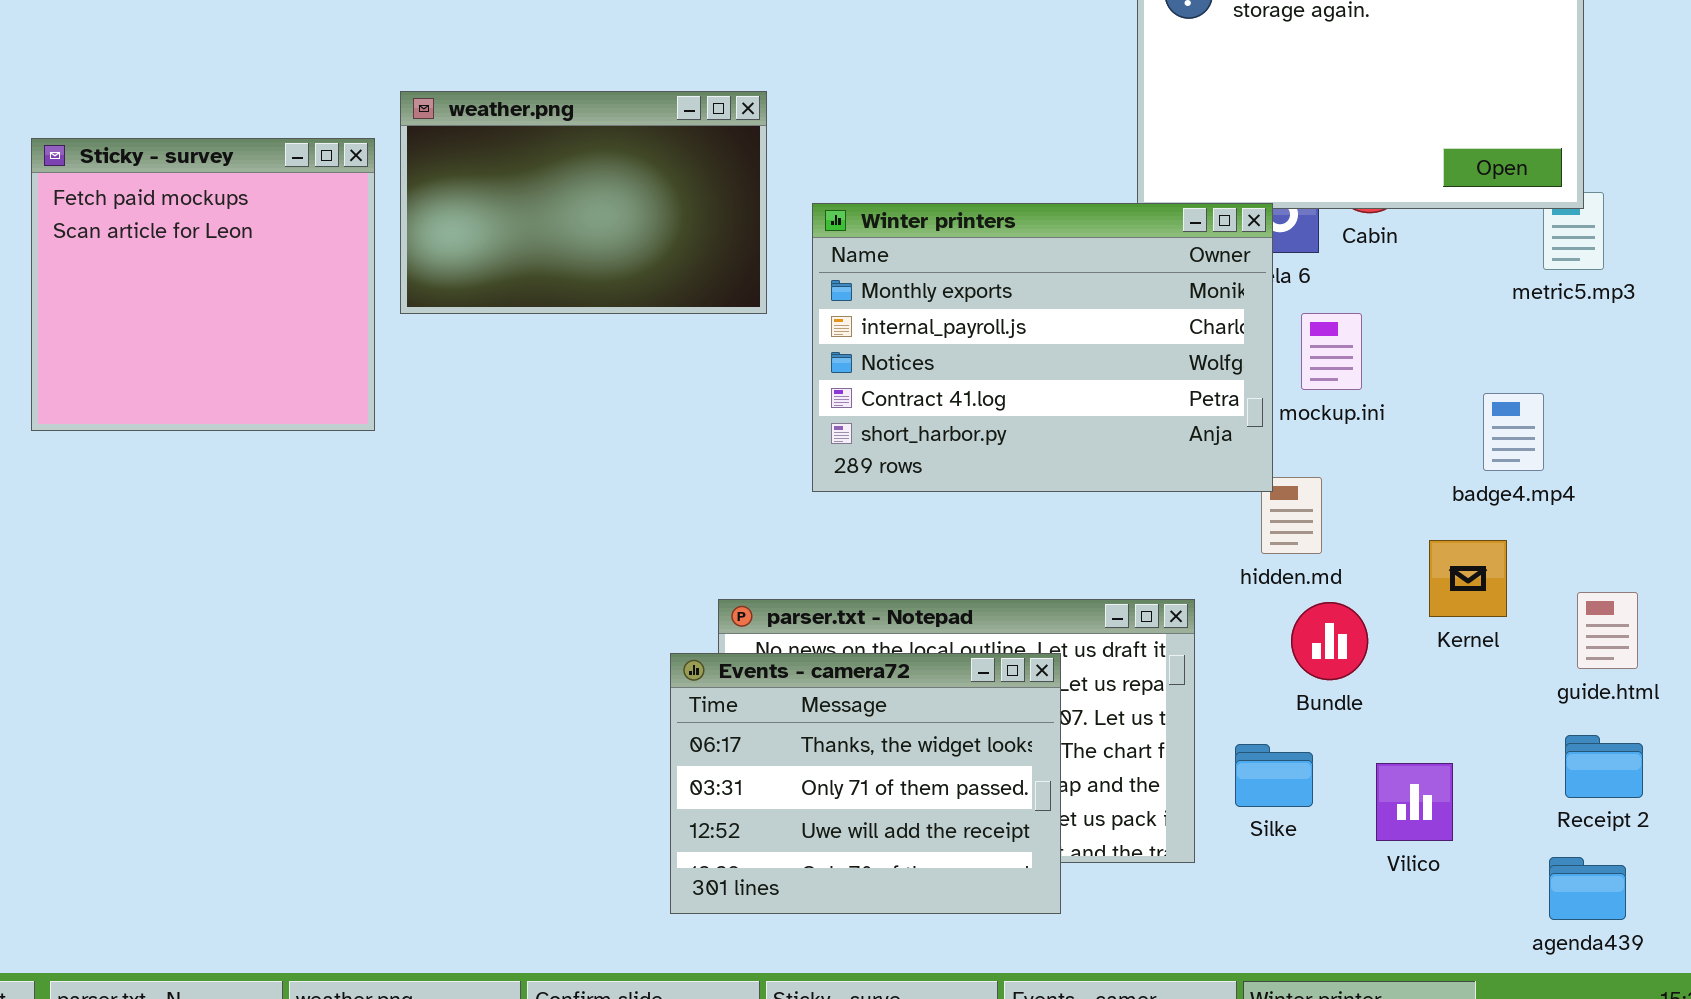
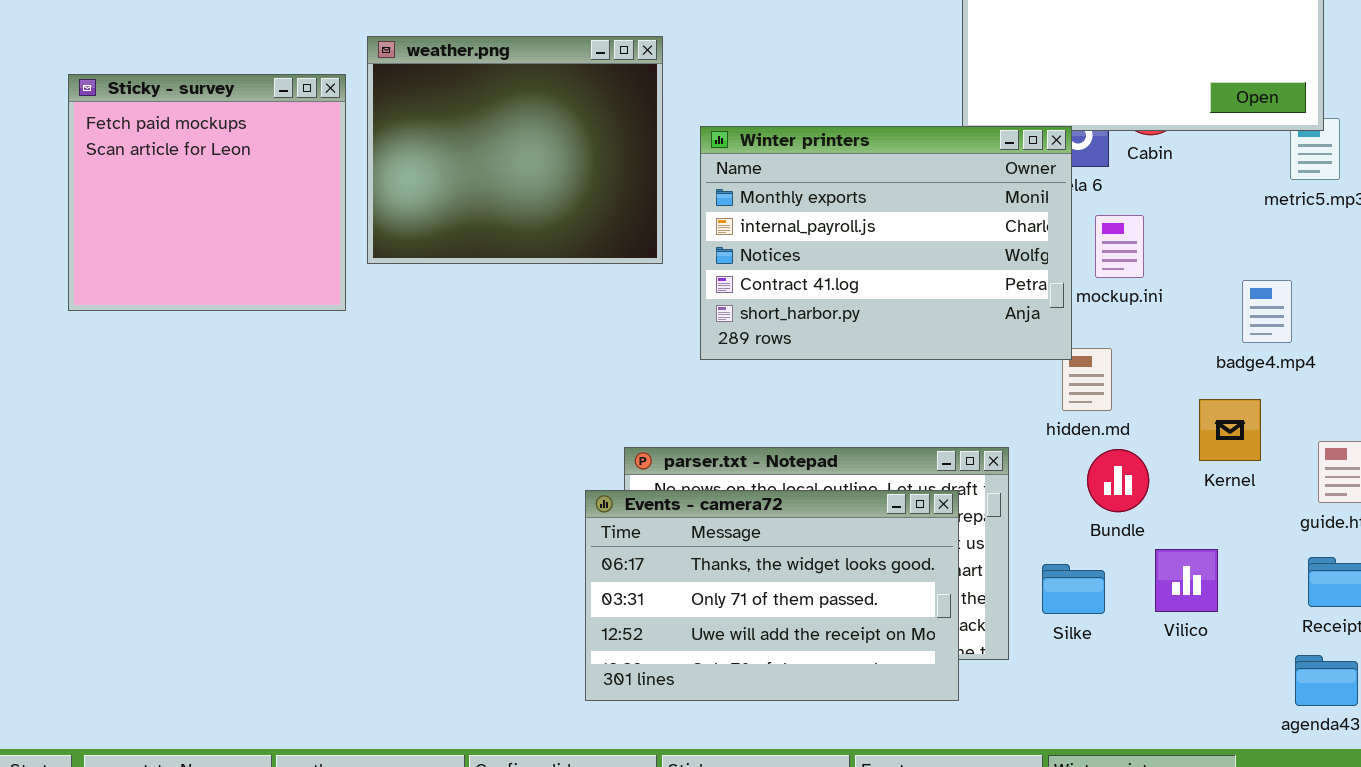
weather.png: [400,91,767,314] -> [367,36,663,264], resized
Events - camera72: [670,653,1061,914] -> [585,490,959,701], resized
Vilico: [1376,763,1453,841] -> [1155,549,1218,612], moved

